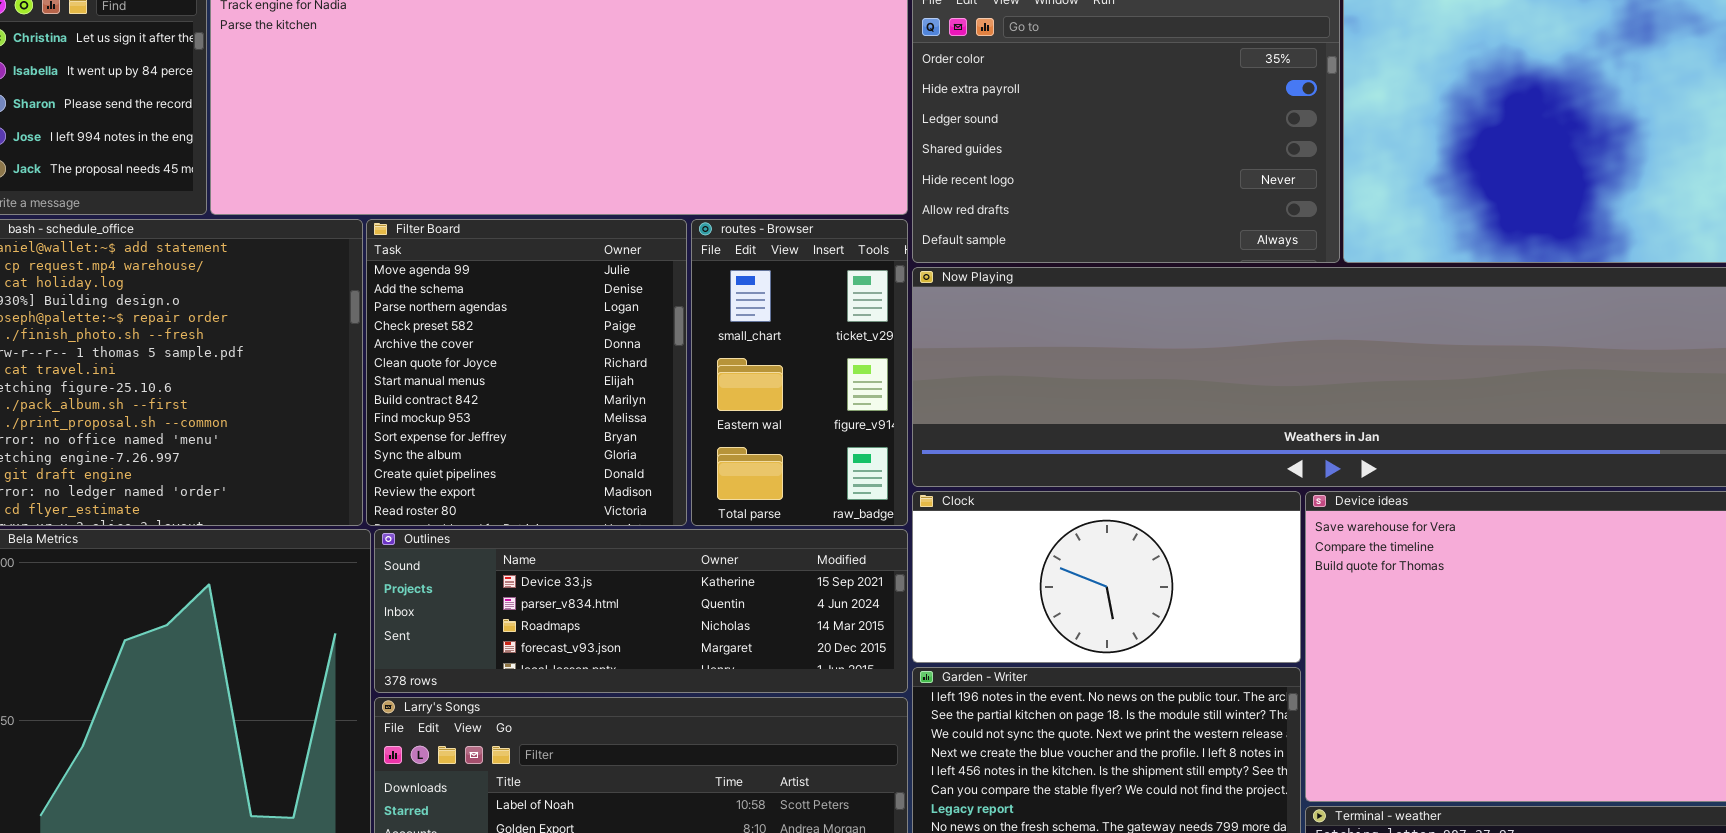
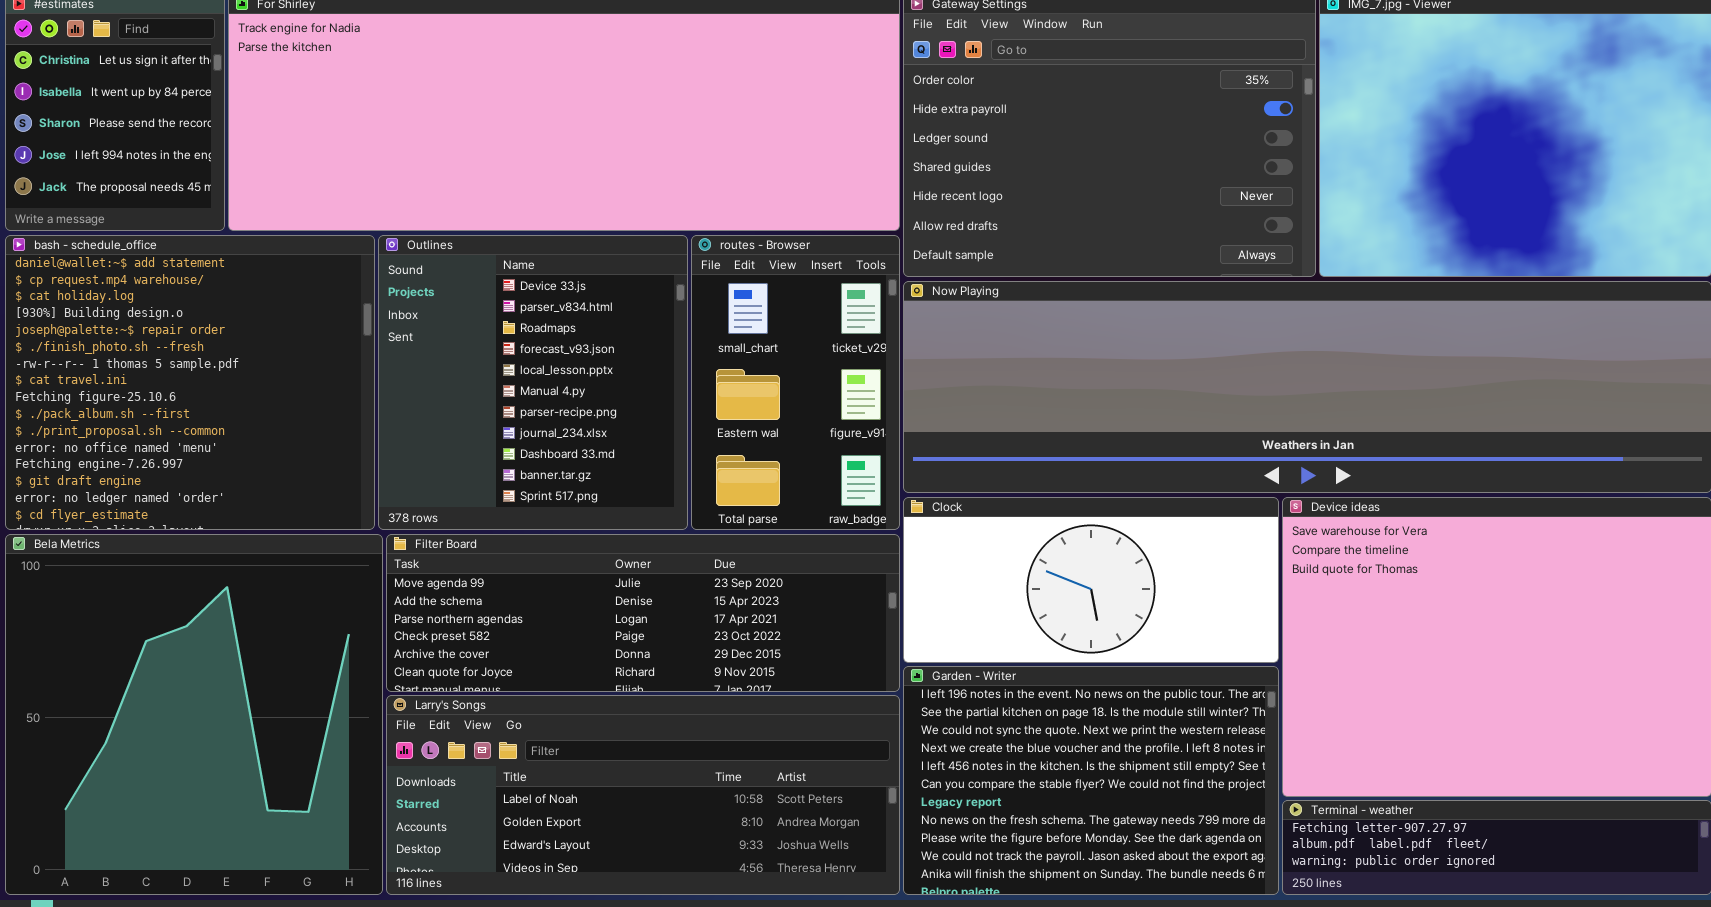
Filter Board: [366,219,687,526] -> [386,534,900,692], moved, resized
Outlines: [374,529,908,693] -> [378,235,688,530], moved, resized

